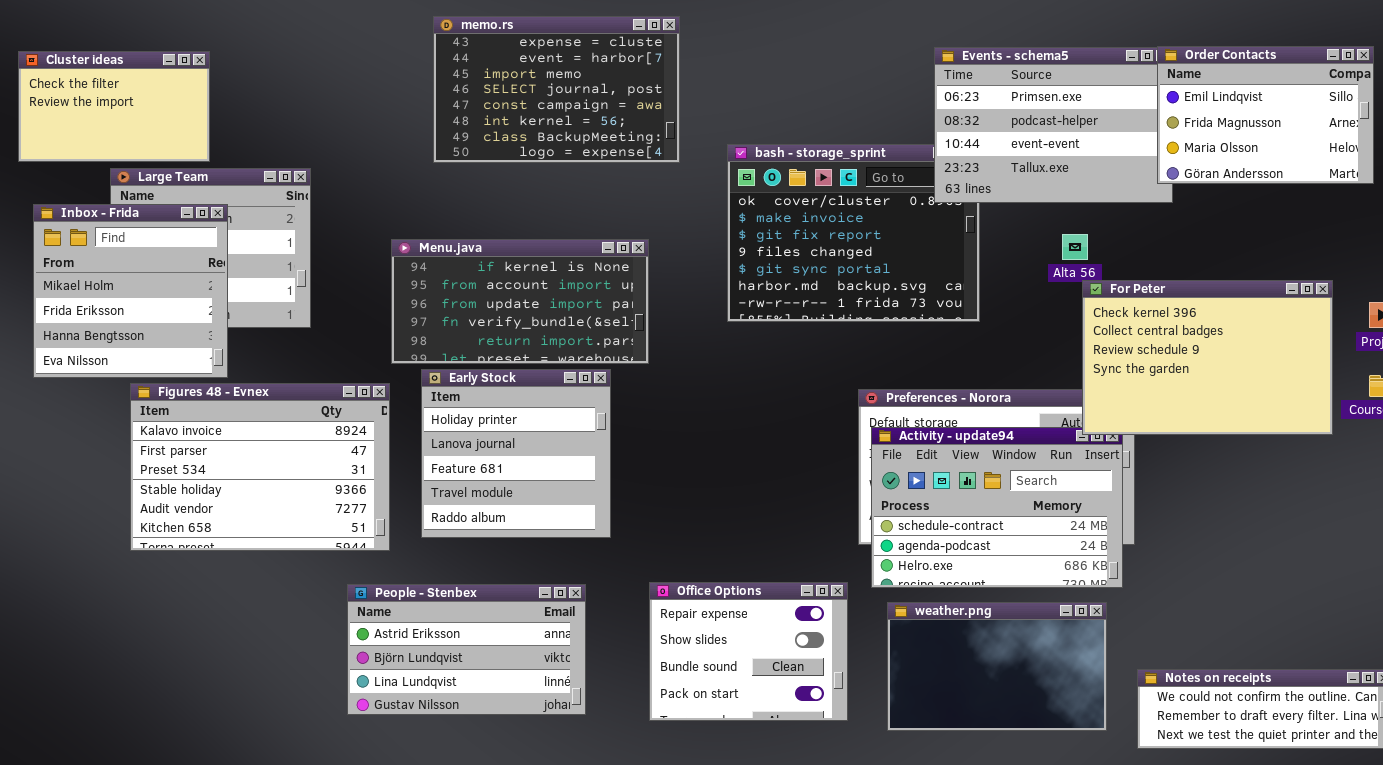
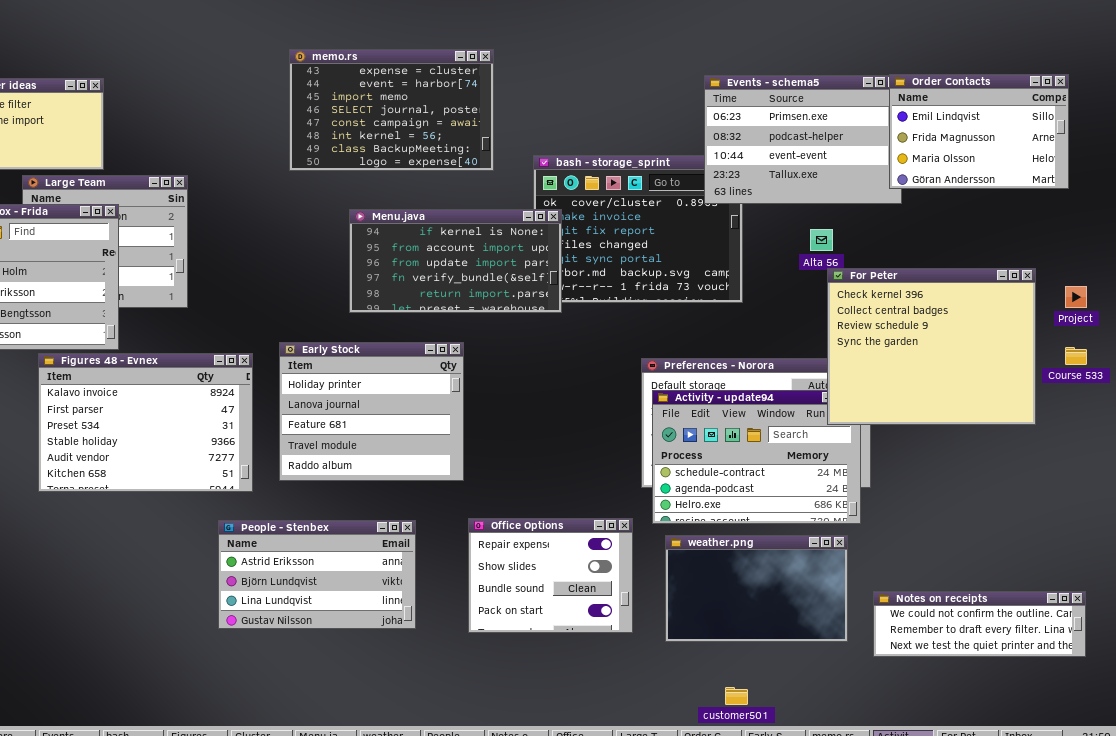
Menu.java: [391,239,649,364] -> [349,209,562,313], moved
For Peter: [1082,280,1333,435] -> [827,268,1036,425], resized
Early Stock: [421,369,611,538] -> [279,342,464,481], resized

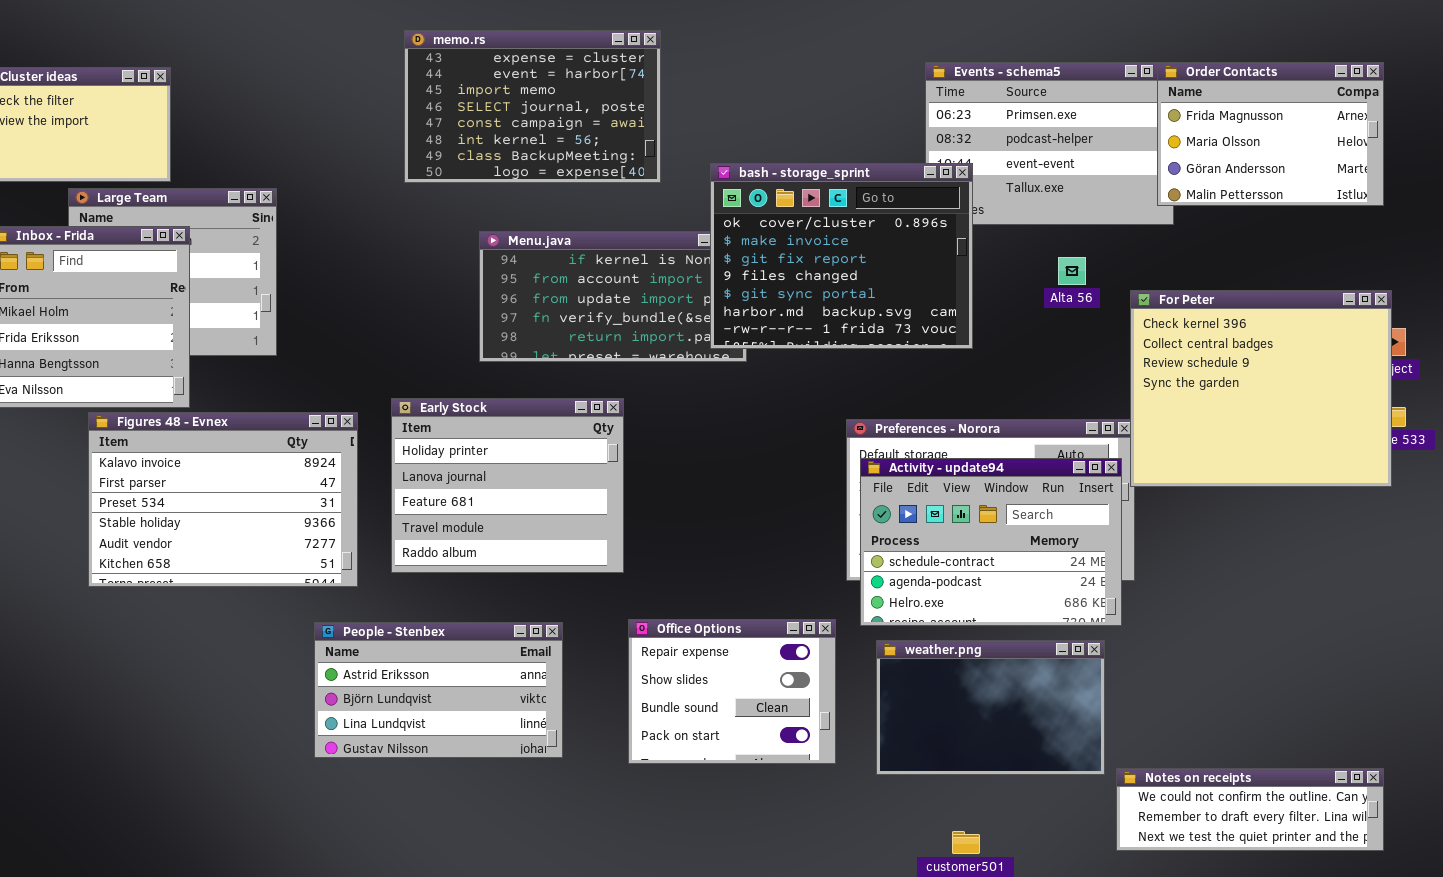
Order Contacts: [889,74,1069,189] -> [1157,62,1384,206], scrolled down 1 row
bash - storage_sprint: [533,155,743,303] -> [710,163,973,349], raised
For Peter: [827,268,1036,425] -> [1130,290,1392,487], moved
Notes on receipts: [873,591,1086,657] -> [1116,768,1384,851], moved

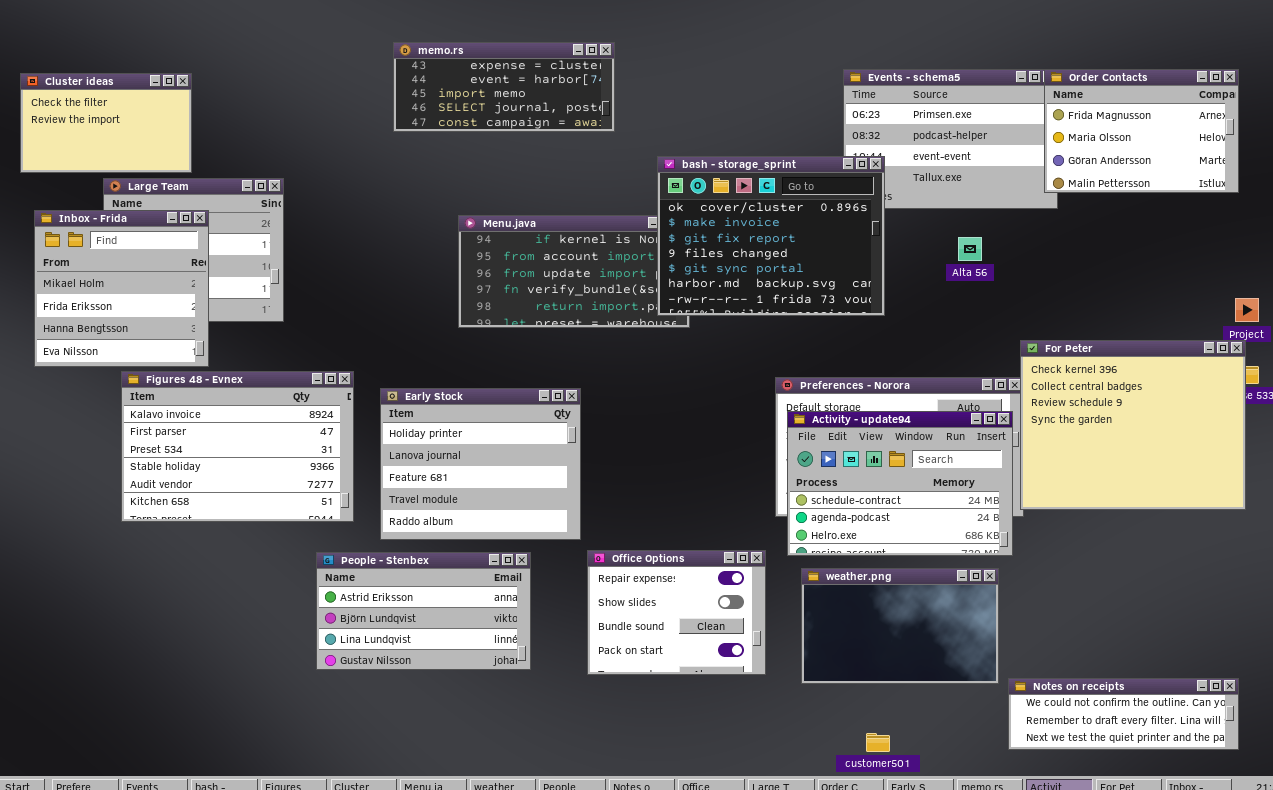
memo.rs: [404,30,661,183] -> [393,42,615,132], resized
For Peter: [1130,290,1392,487] -> [1020,340,1246,510], moved
Early Stock: [391,398,624,573] -> [380,388,581,540], moved

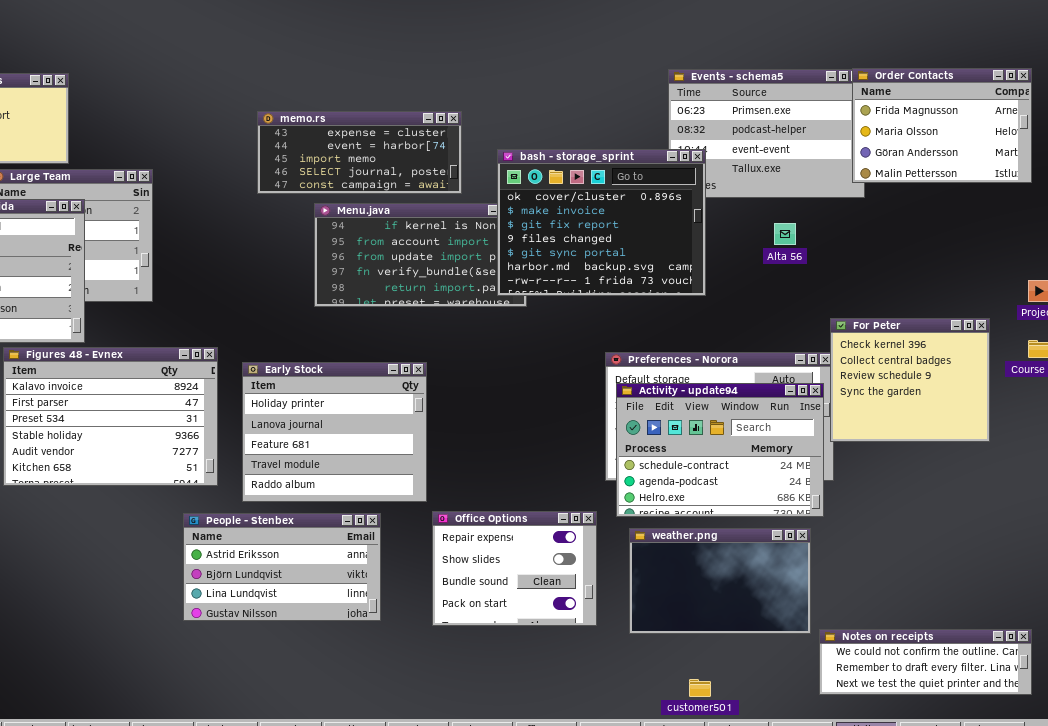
memo.rs: [393,42,615,132] -> [257,111,462,194], moved
For Peter: [1020,340,1246,510] -> [830,318,990,442], resized

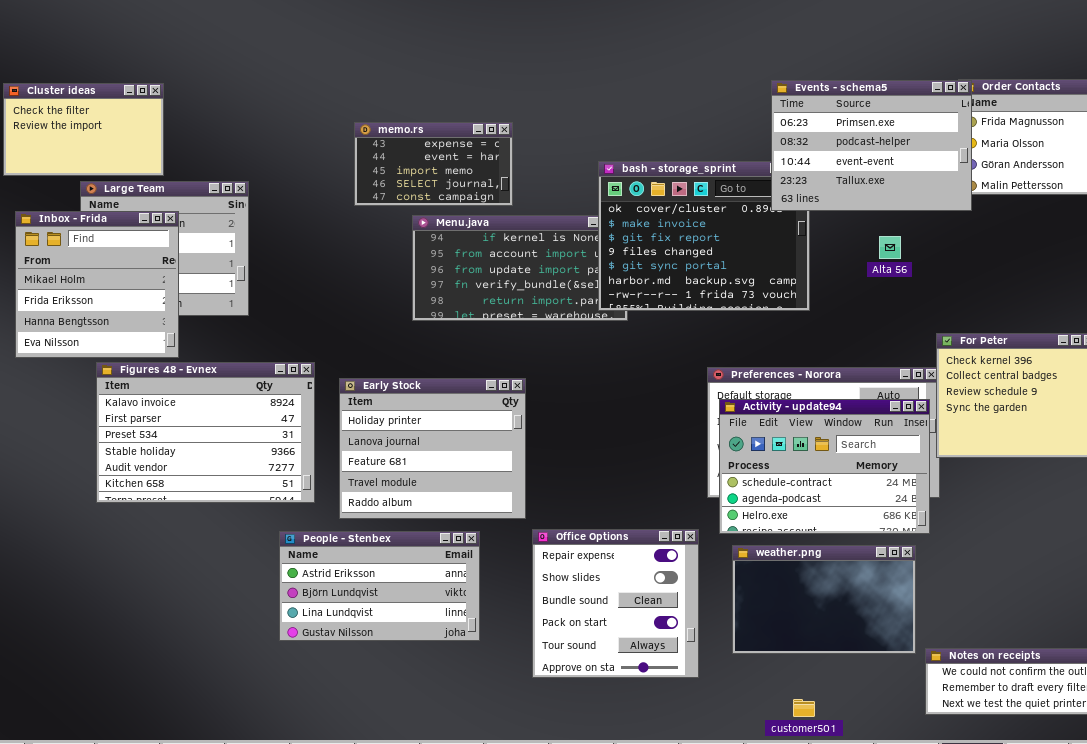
Events - schema5: [668,69,865,198] -> [771,80,972,211], raised
memo.rs: [257,111,462,194] -> [354,122,513,206], resized
Office Options: [432,511,597,626] -> [532,529,699,678], resized

